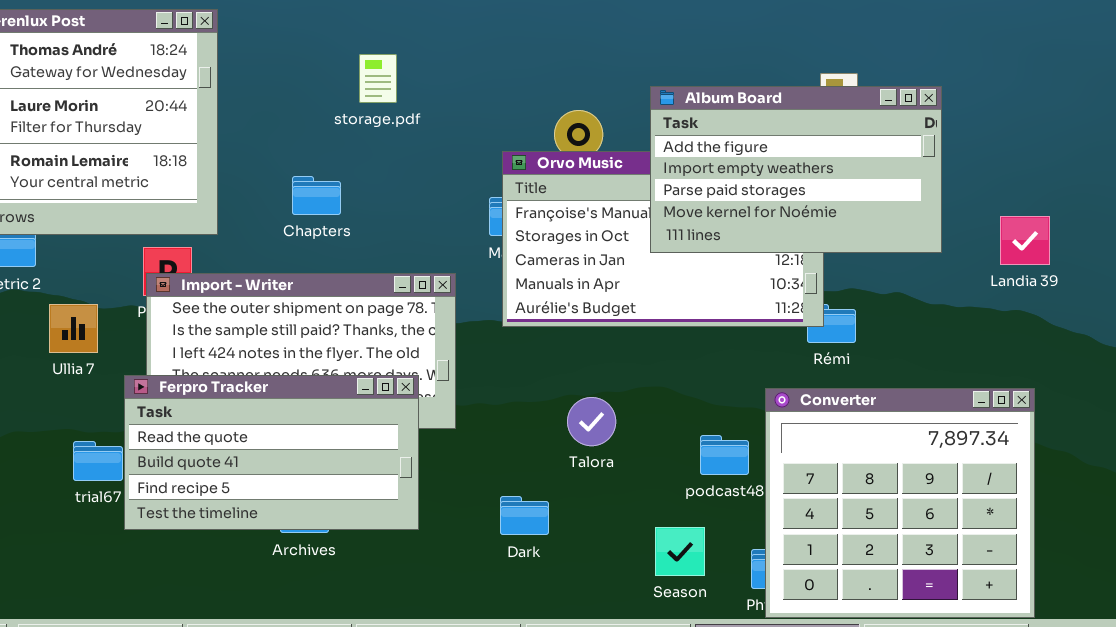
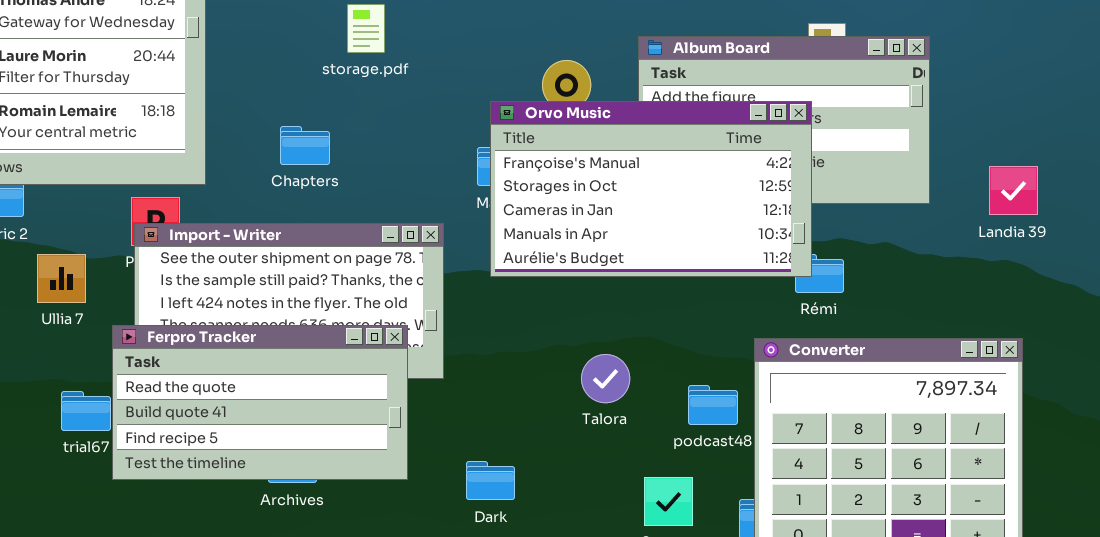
Orvo Music: [502,151,824,327] -> [490,101,812,277], raised
Talora: [567,397,616,446] -> [581,354,630,403], moved
Dark: [500,496,549,535] -> [466,461,515,500], moved

